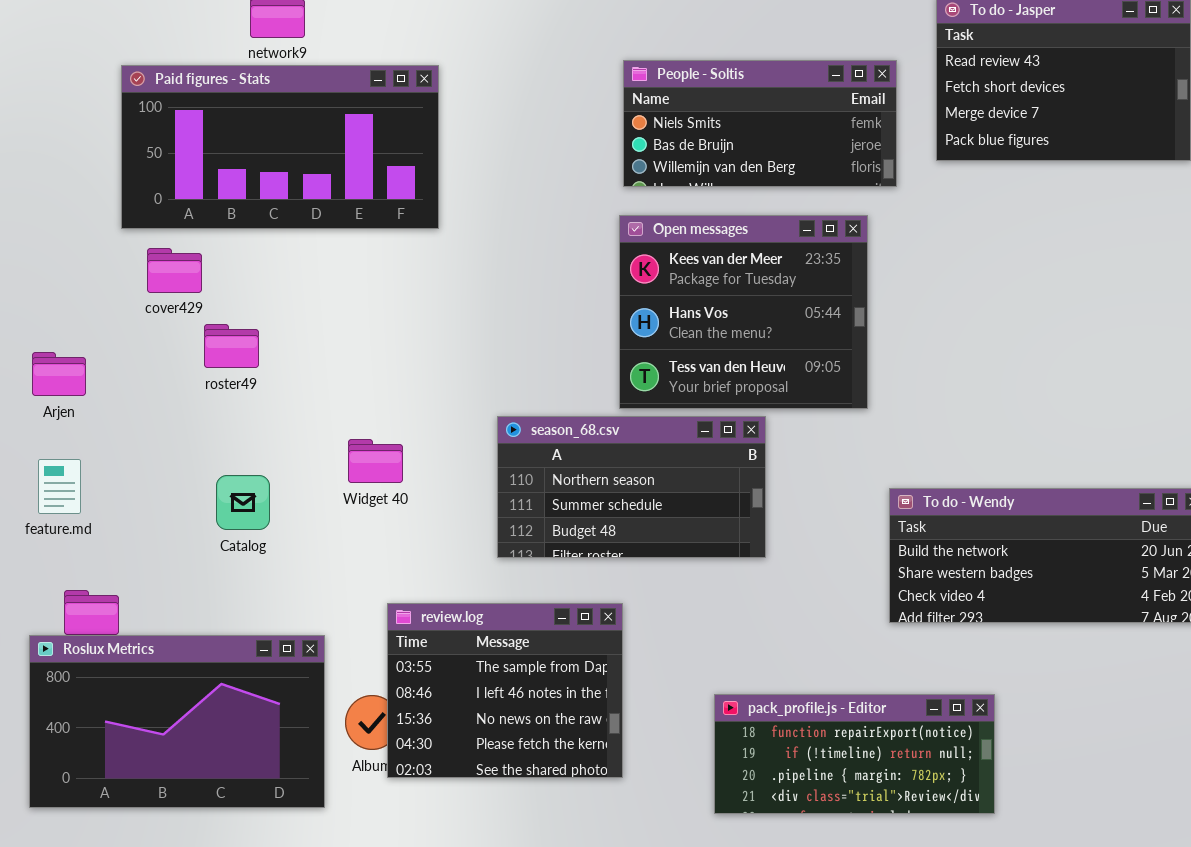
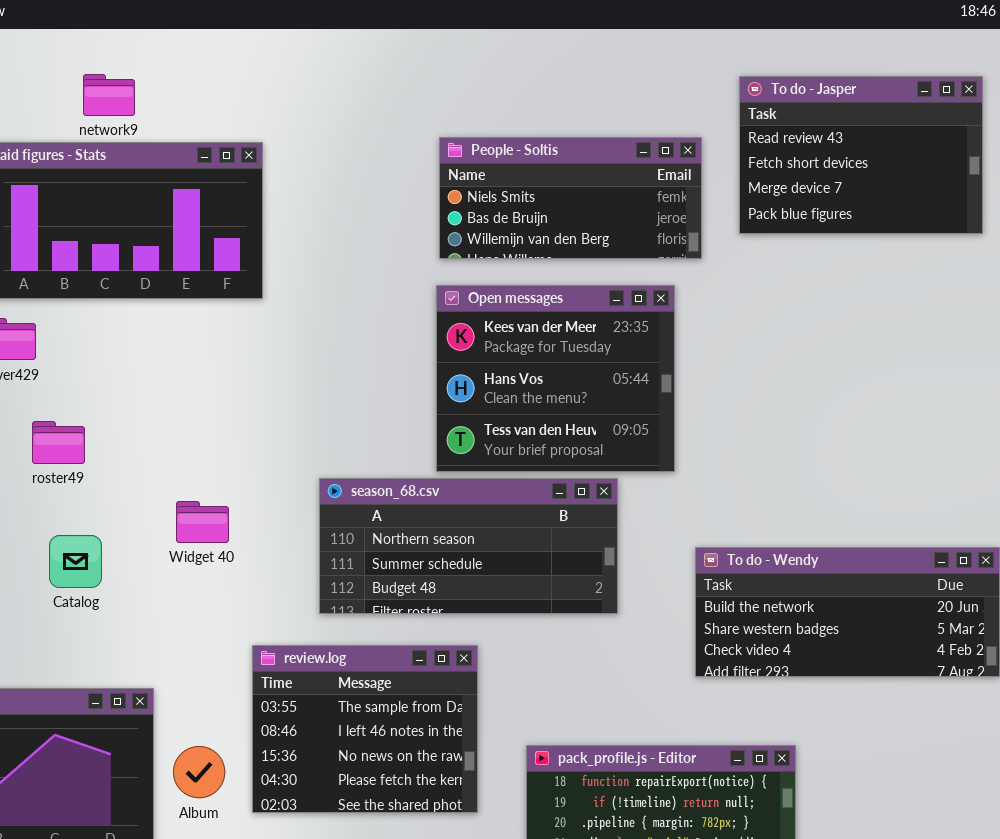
roster49: [204,324,259,368] -> [32,421,85,464], moved
season_68.csv: [497,416,766,558] -> [319,478,618,614], resized
review.log: [387,603,623,778] -> [252,645,478,813], moved

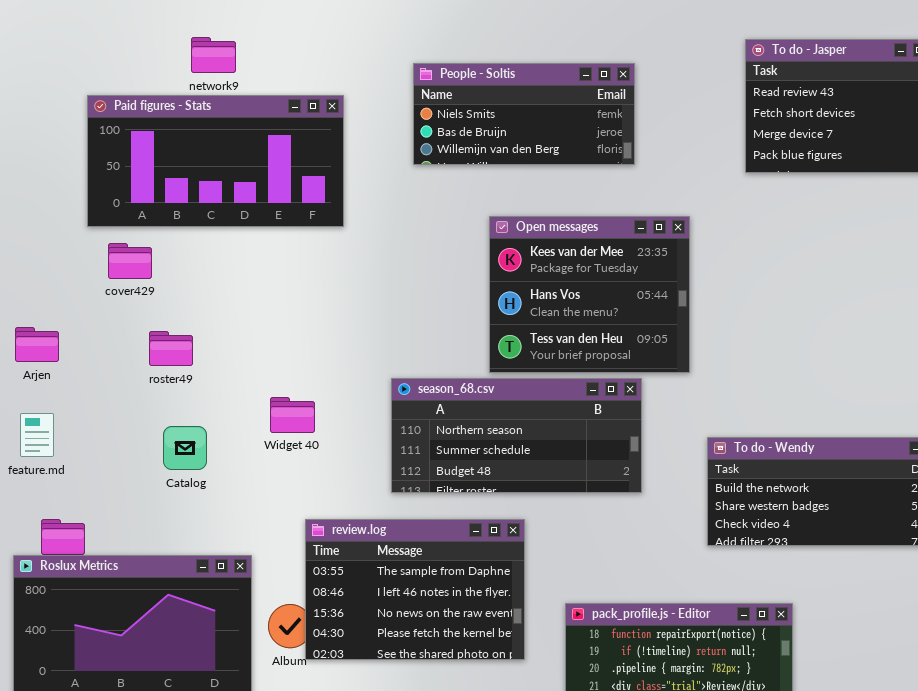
People - Soltis: [439,137,702,259] -> [413,63,635,165], moved
review.log: [252,645,478,813] -> [305,519,525,660], resized

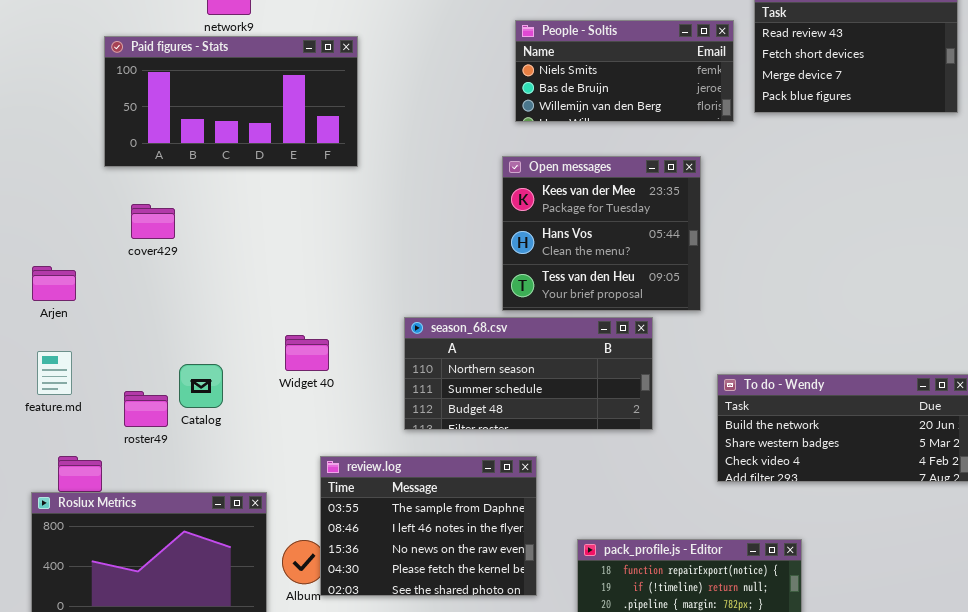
People - Soltis: [413,63,635,165] -> [515,20,734,122], moved
cover429: [108,243,152,279] -> [131,204,175,239], moved
roster49: [149,331,193,366] -> [124,391,168,427], moved

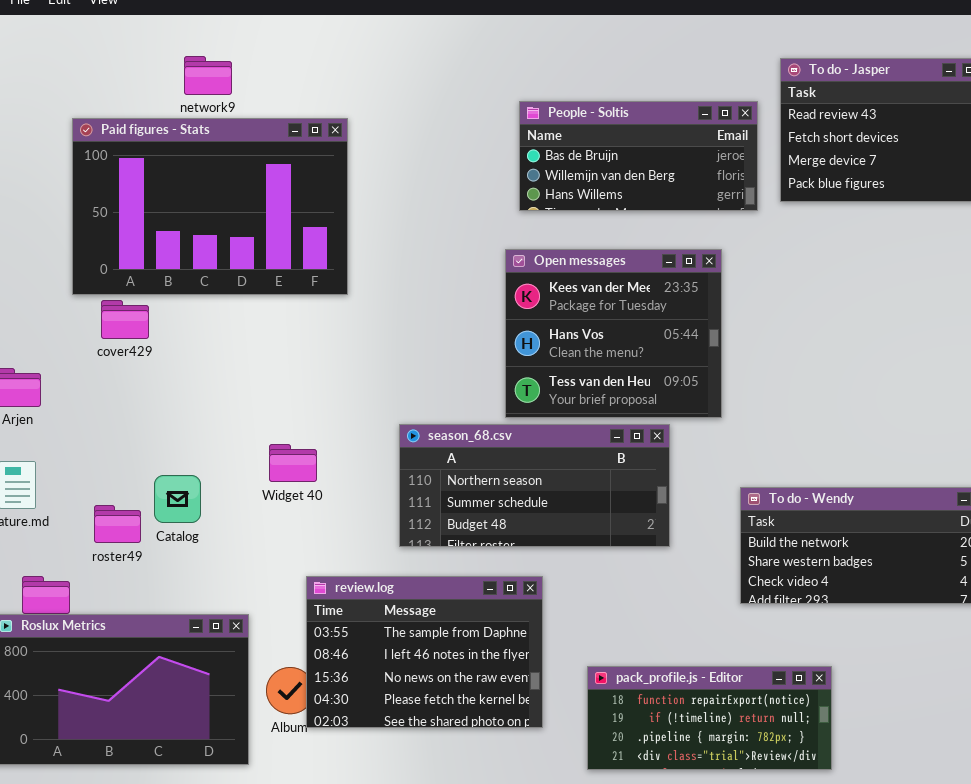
People - Soltis: [515,20,734,122] -> [519,101,758,211], scrolled down 1 row
Paid figures - Stats: [104,36,358,167] -> [72,118,348,295], resized

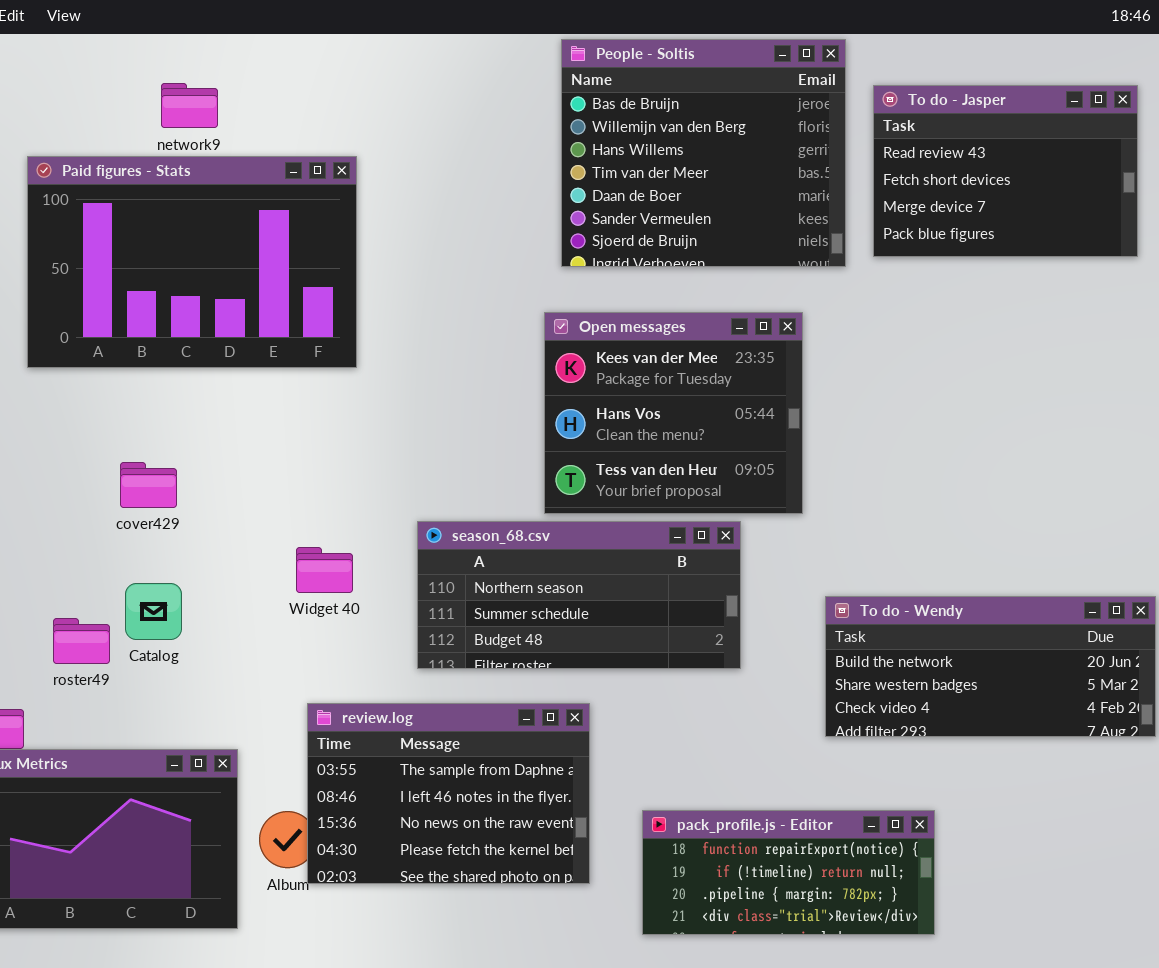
People - Soltis: [519,101,758,211] -> [561,39,846,267], resized
cover429: [101,300,149,339] -> [120,462,177,508], moved
Widget 40: [269,444,317,482] -> [296,547,353,593], moved

